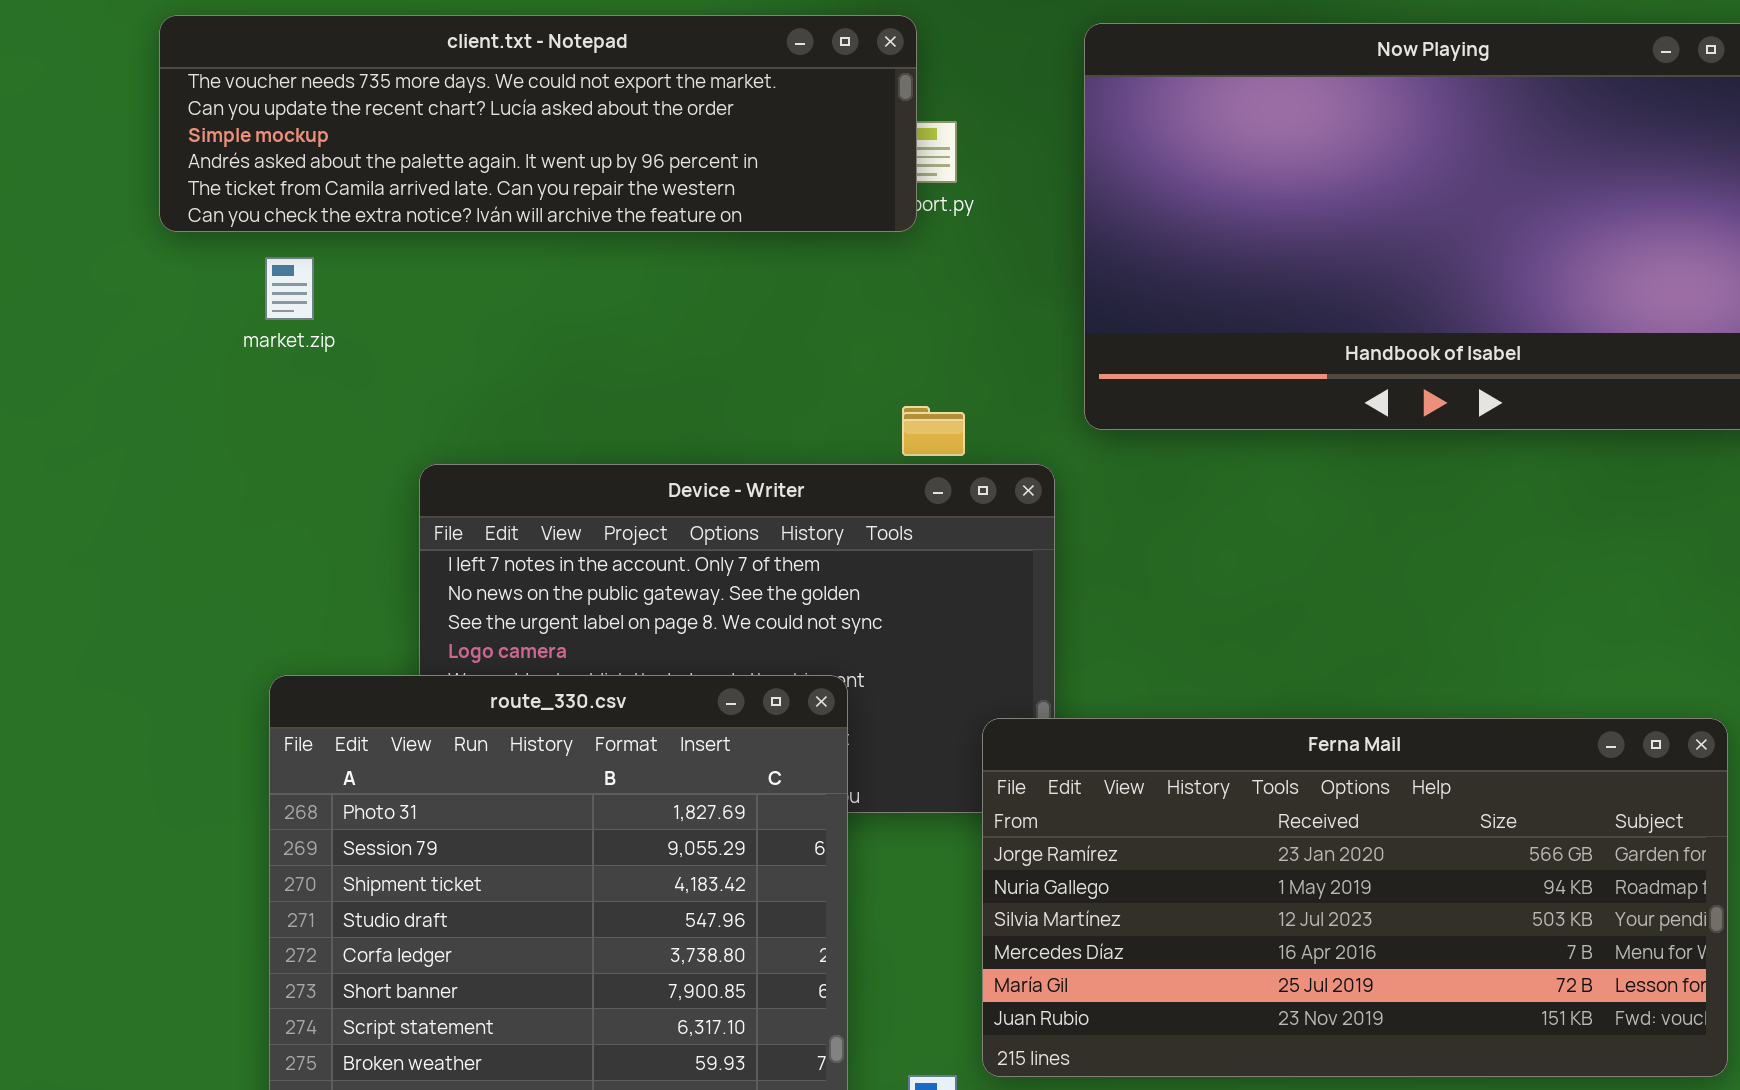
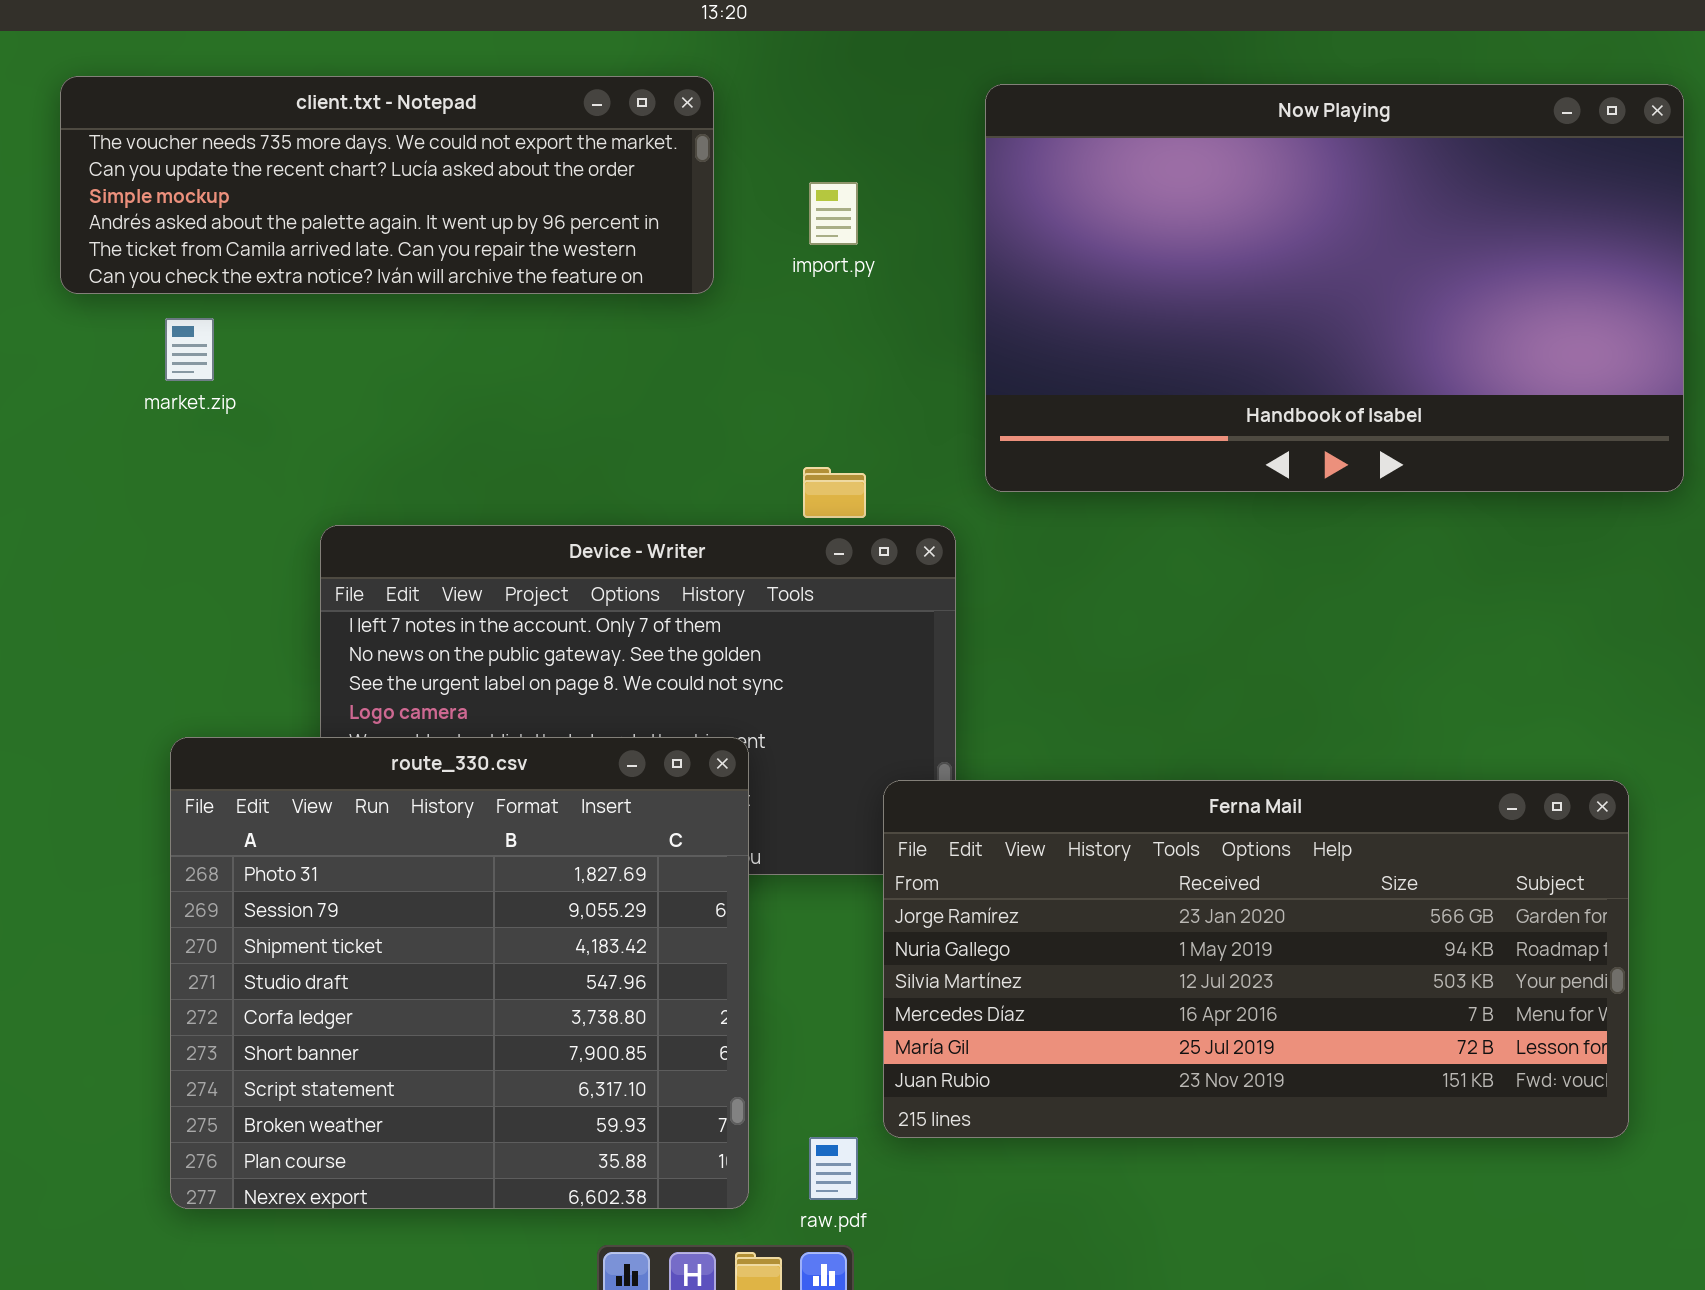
client.txt - Notepad: [159,15,917,232] -> [60,76,714,294], resized

